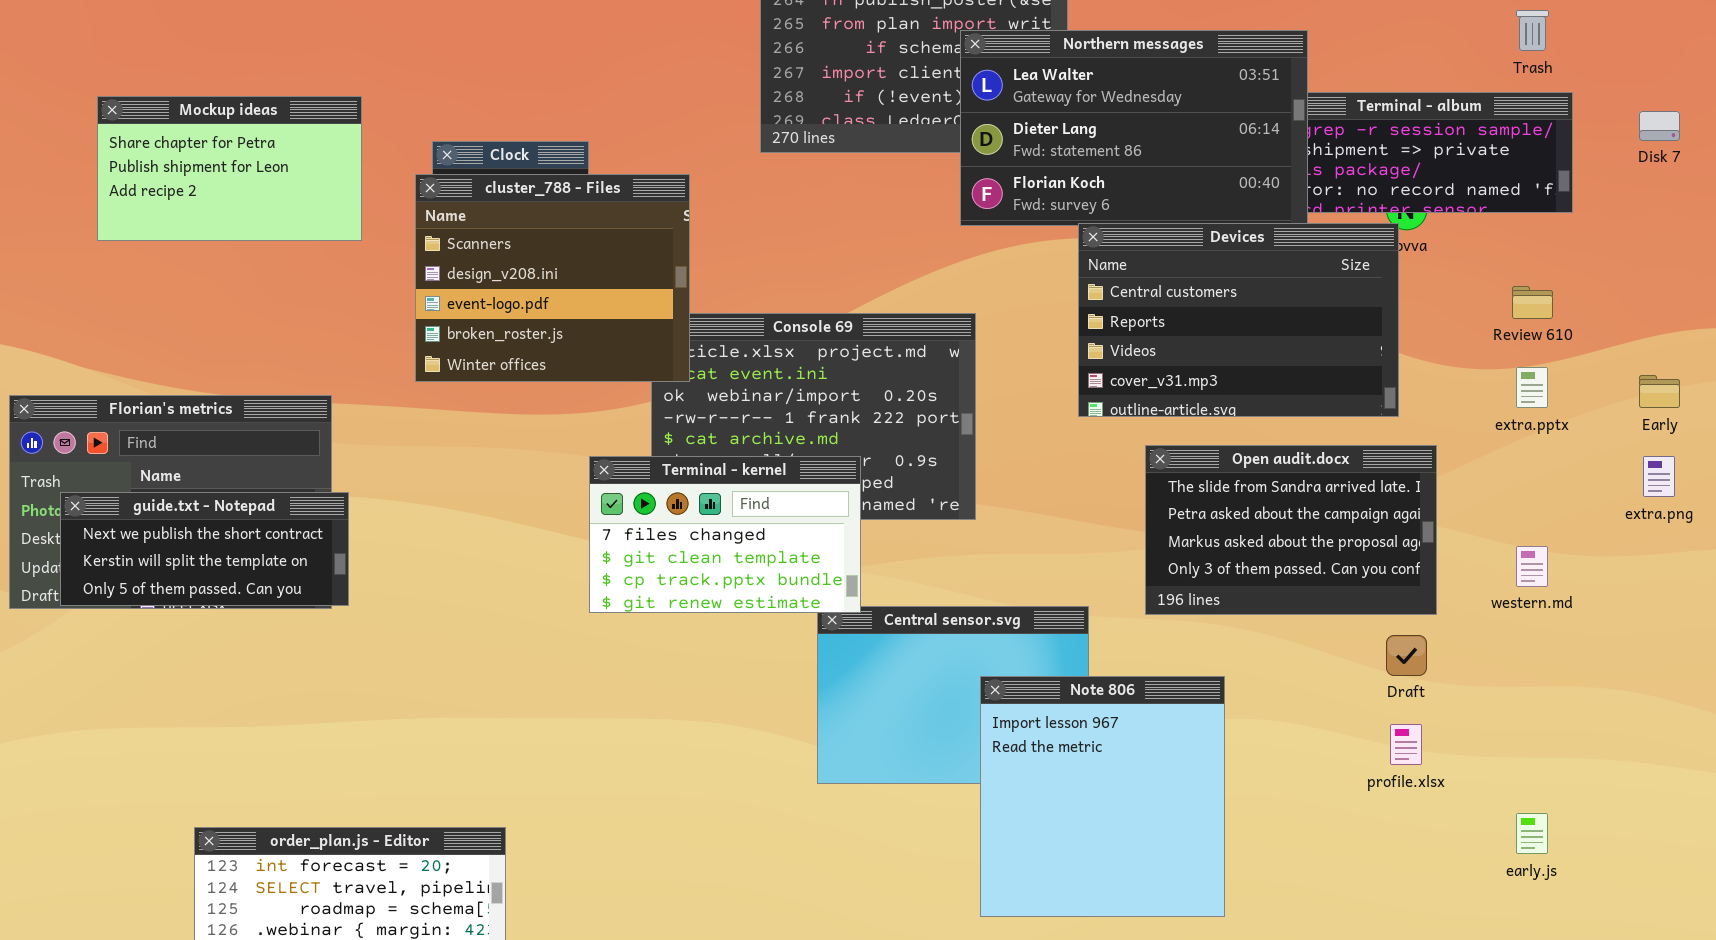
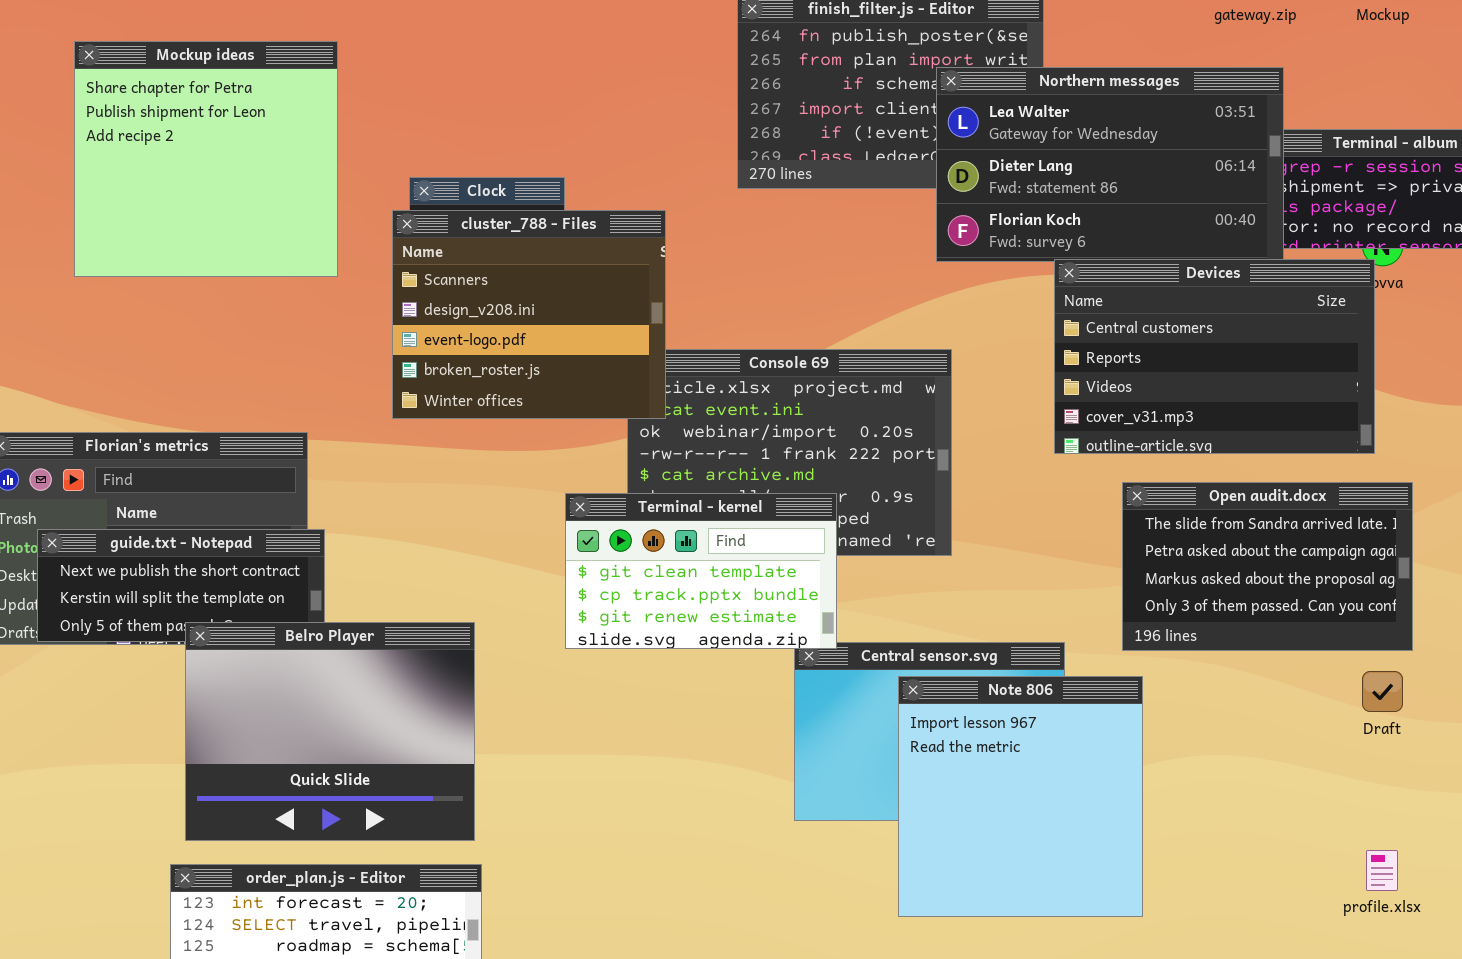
Mockup ideas: [97,96,362,241] -> [74,41,338,277], resized
Terminal - kernel: [589,456,861,613] -> [565,493,837,649], scrolled down 1 row
Belro Player: none -> [185,622,475,841], opened
Note 806: [980,676,1225,917] -> [898,676,1143,917], moved
profile.xlsx: [1390,724,1422,765] -> [1366,850,1398,891], moved

